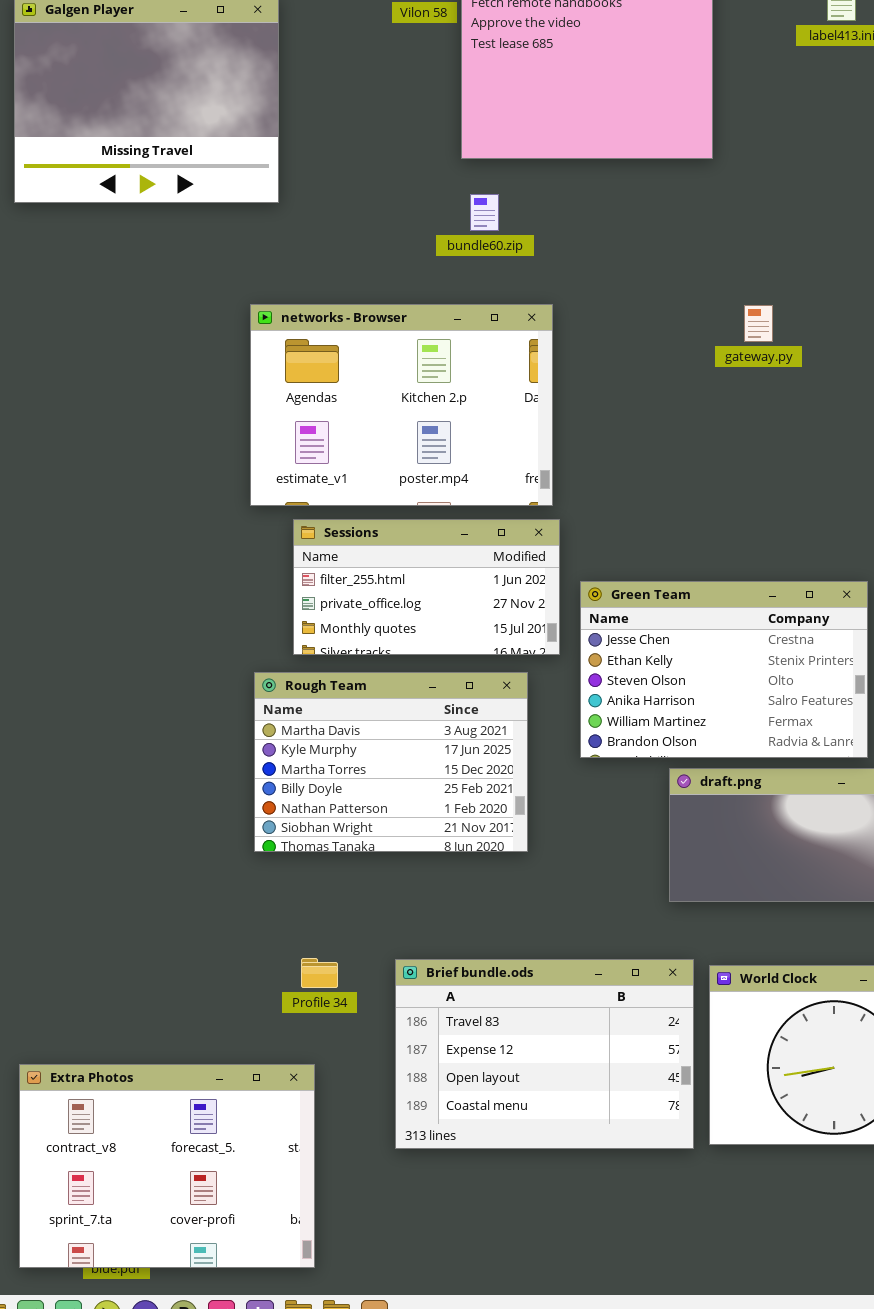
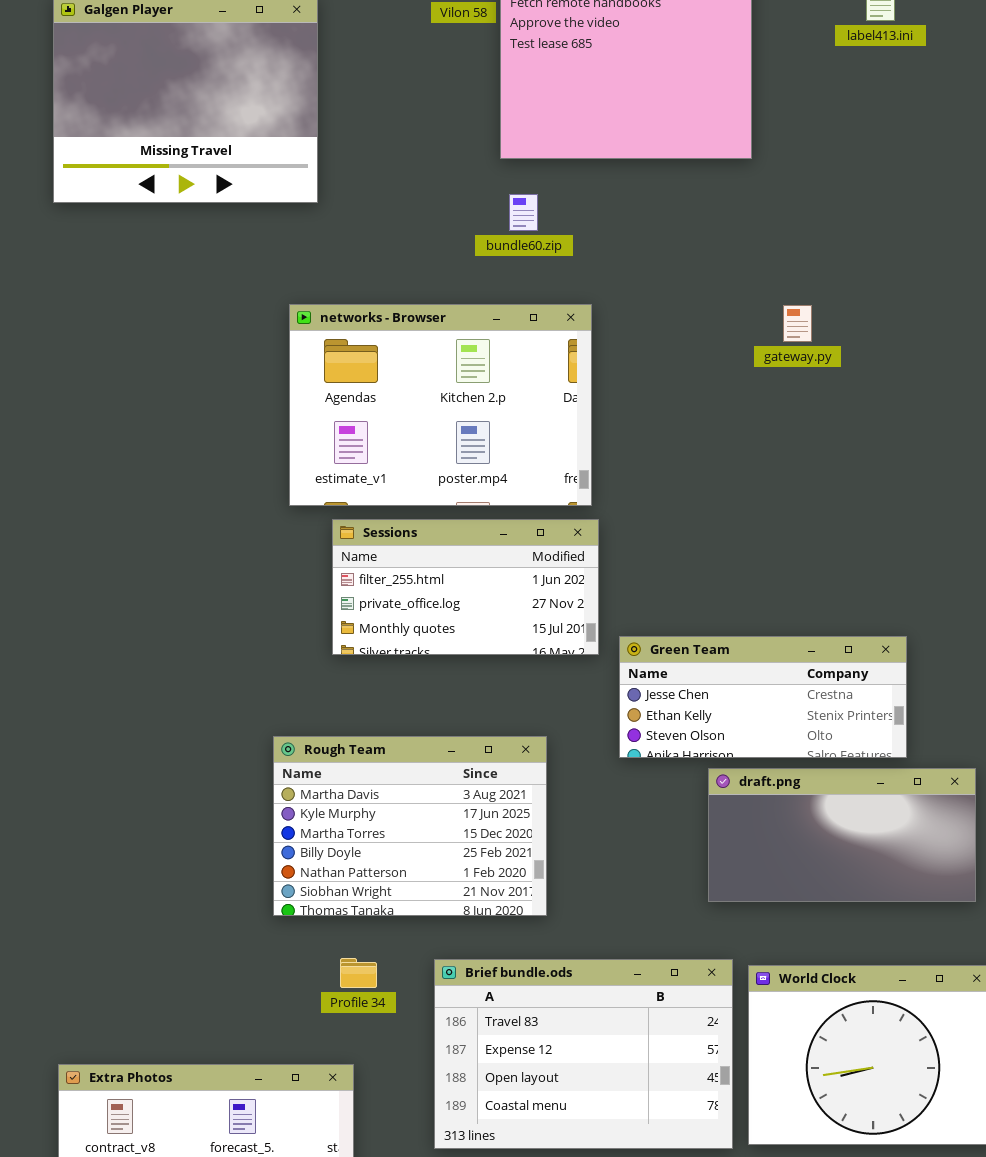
Green Team: [580,581,868,758] -> [619,636,907,758], resized
Rough Team: [254,672,528,852] -> [273,736,547,916], moved

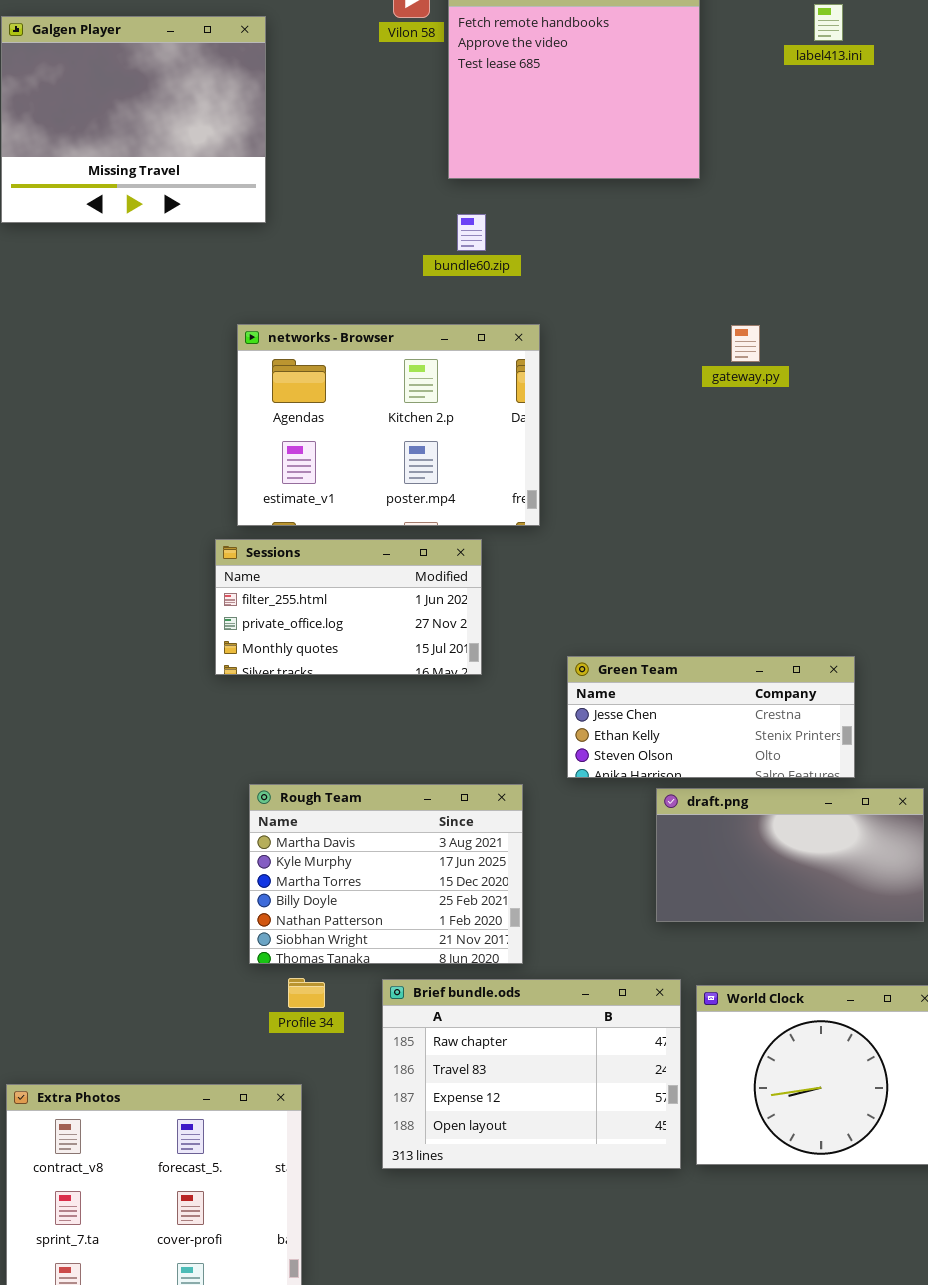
Sessions: [332,519,599,655] -> [215,539,482,675], moved
Rough Team: [273,736,547,916] -> [249,784,523,964], moved
Brief bundle.ods: [434,959,733,1149] -> [382,979,681,1169], scrolled up 1 row

